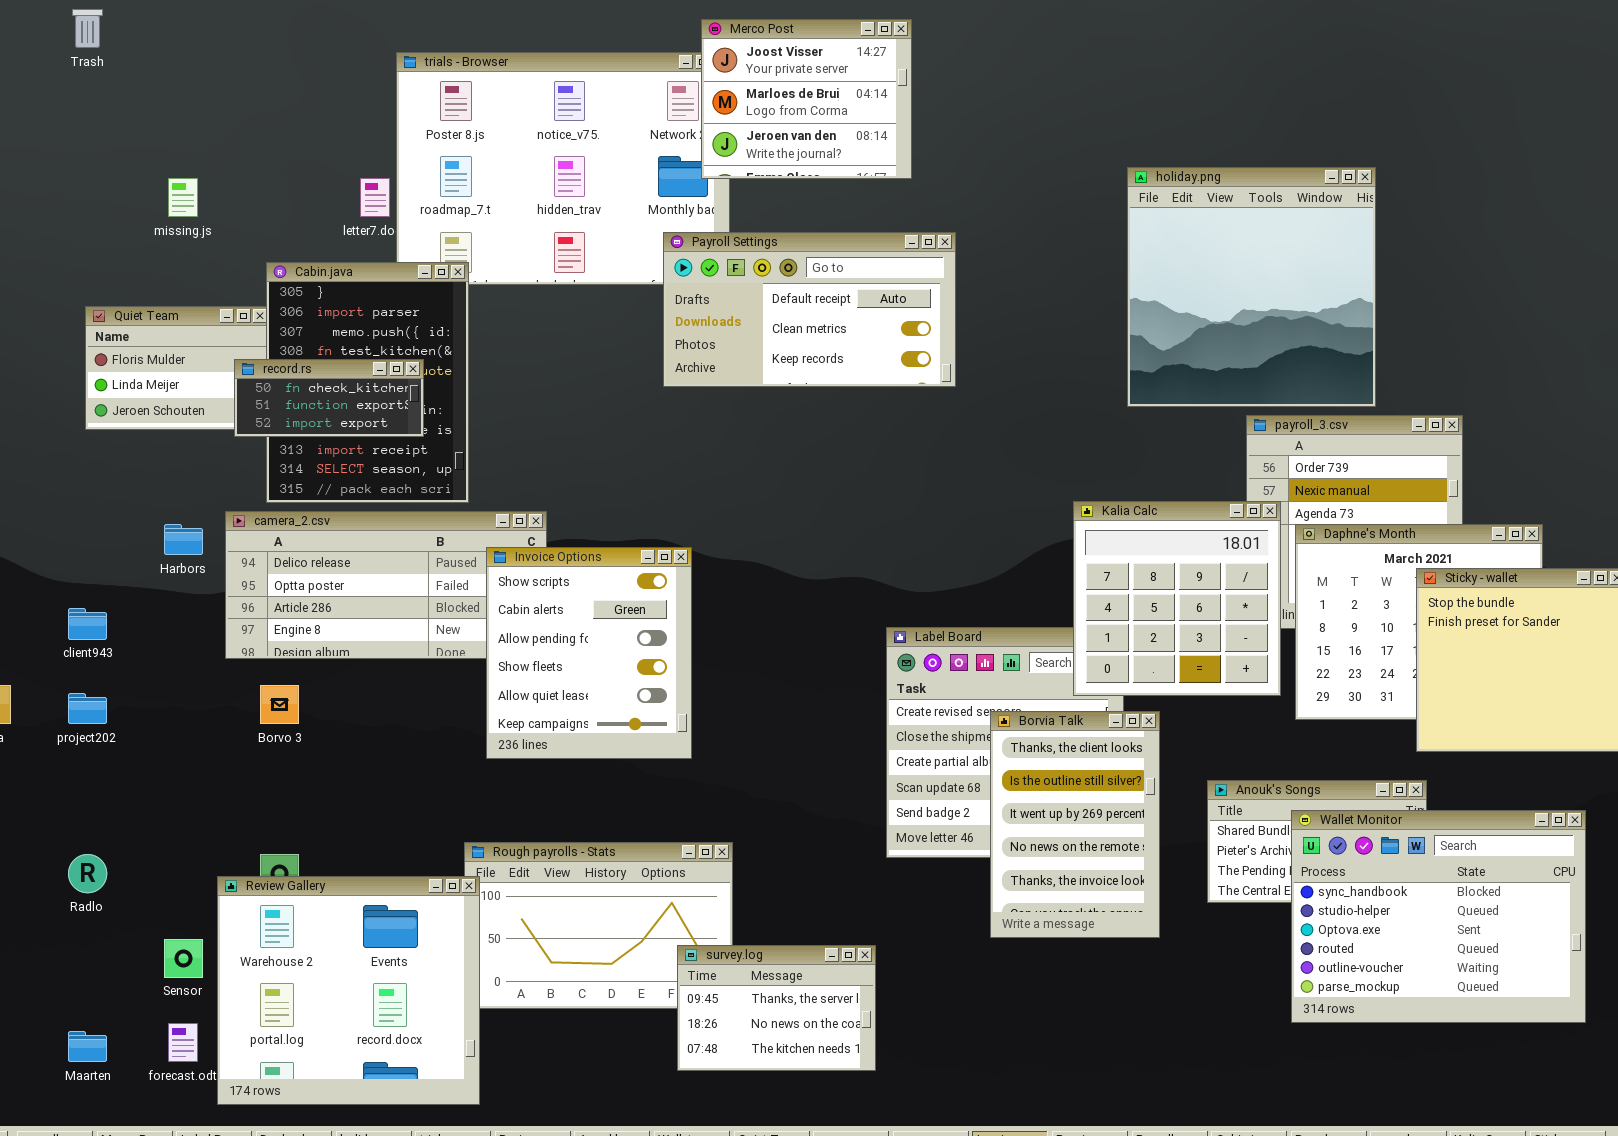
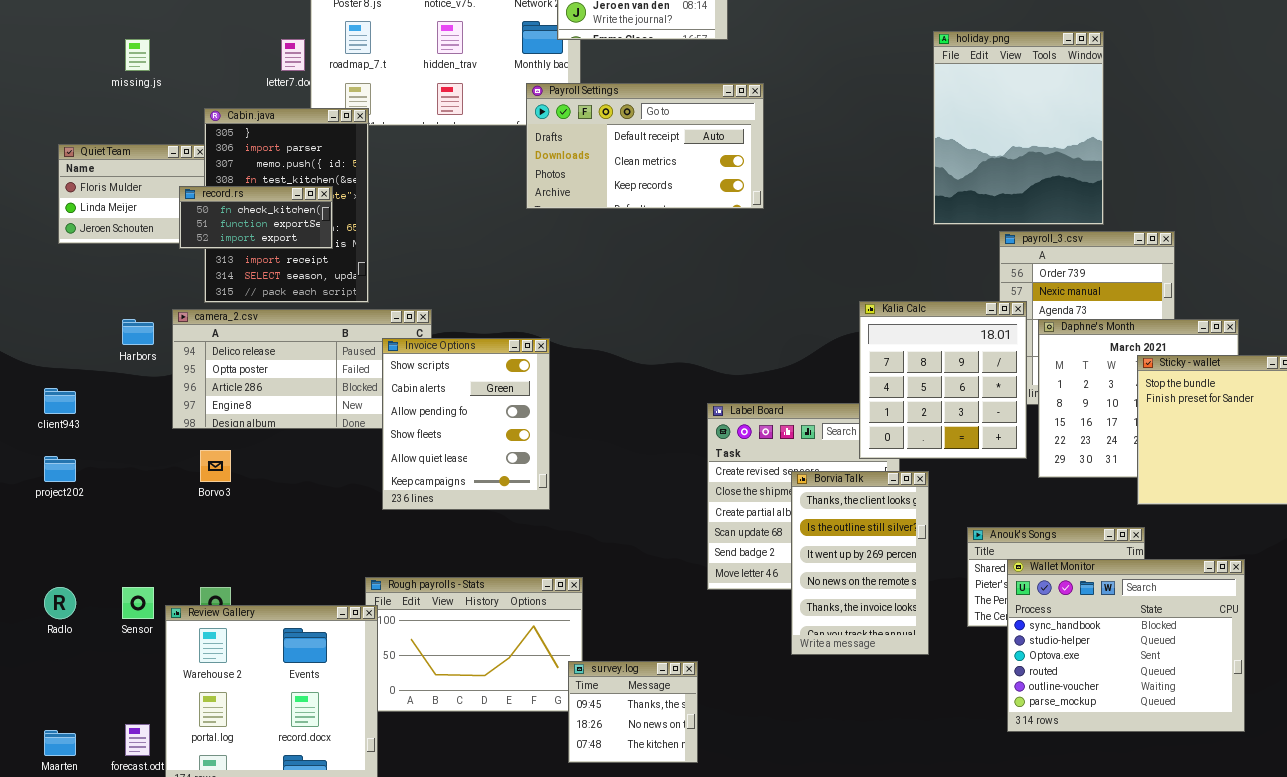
holiday.png: [1127,167,1376,407] -> [933,31,1104,225], resized
Wallet Monitor: [1291,810,1586,1023] -> [1007,559,1245,732], moved
Sensor: [164,939,203,978] -> [122,587,154,619], moved
survey.log: [677,945,876,1071] -> [568,661,698,763], resized

